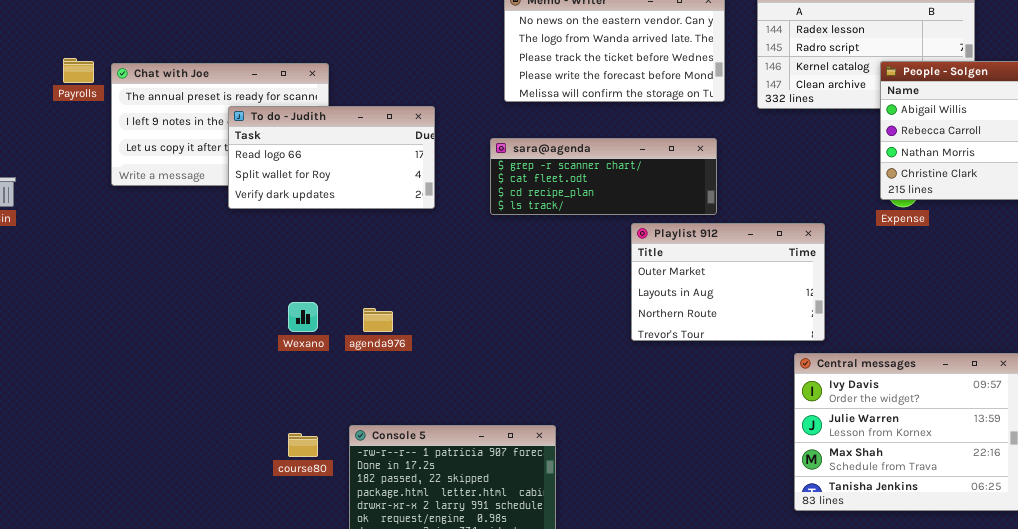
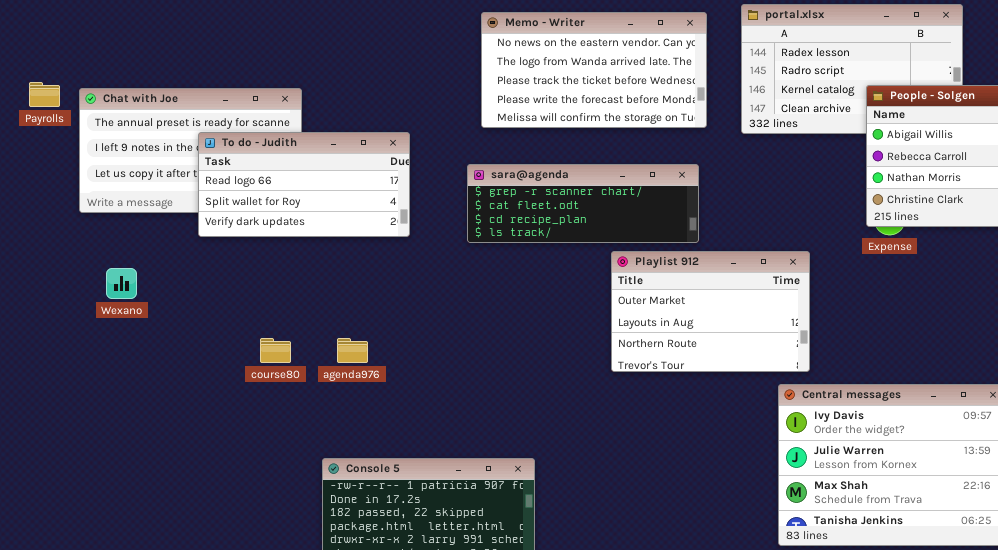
Wexano: [288,302,318,332] -> [106,268,137,299], moved
course80: [288,433,318,457] -> [260,338,291,363], moved

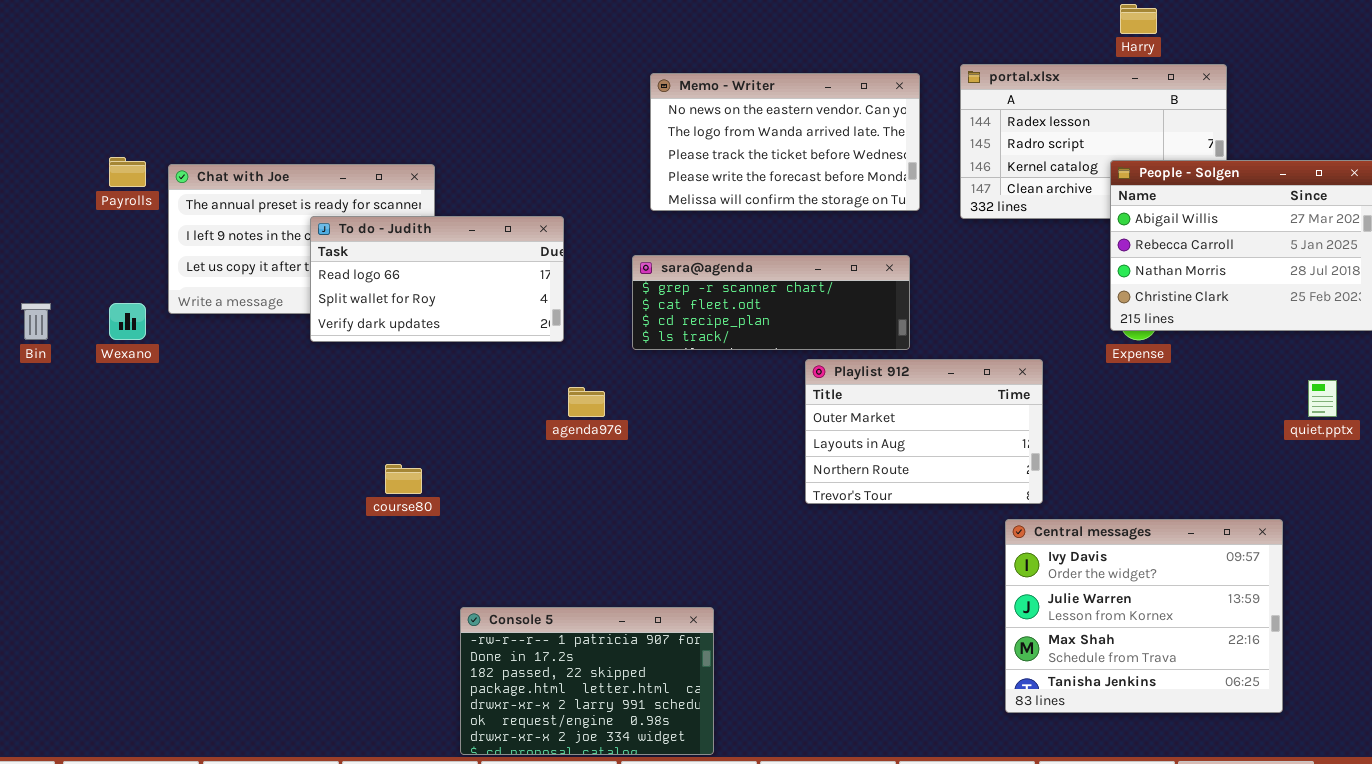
Wexano: [106,268,137,299] -> [109,303,146,340], moved
agenda976: [337,338,368,363] -> [568,387,605,417], moved

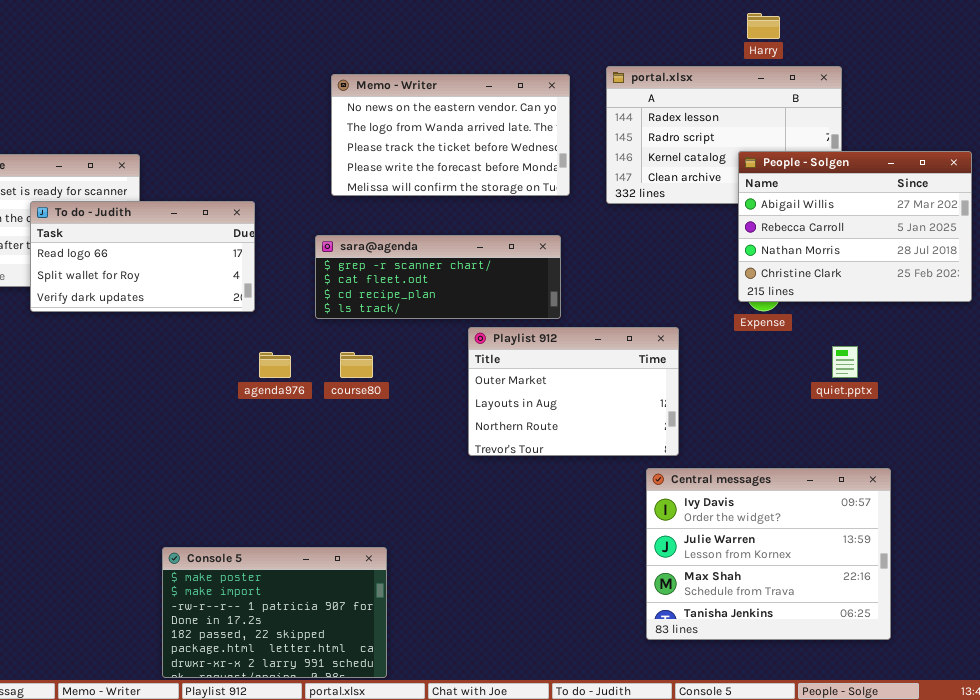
quiet.pptx: [1308,380,1337,417] -> [832,346,858,378], moved
course80: [385,464,422,494] -> [340,352,373,378], moved
Console 5: [460,607,714,755] -> [162,547,387,678], scrolled up 2 rows

